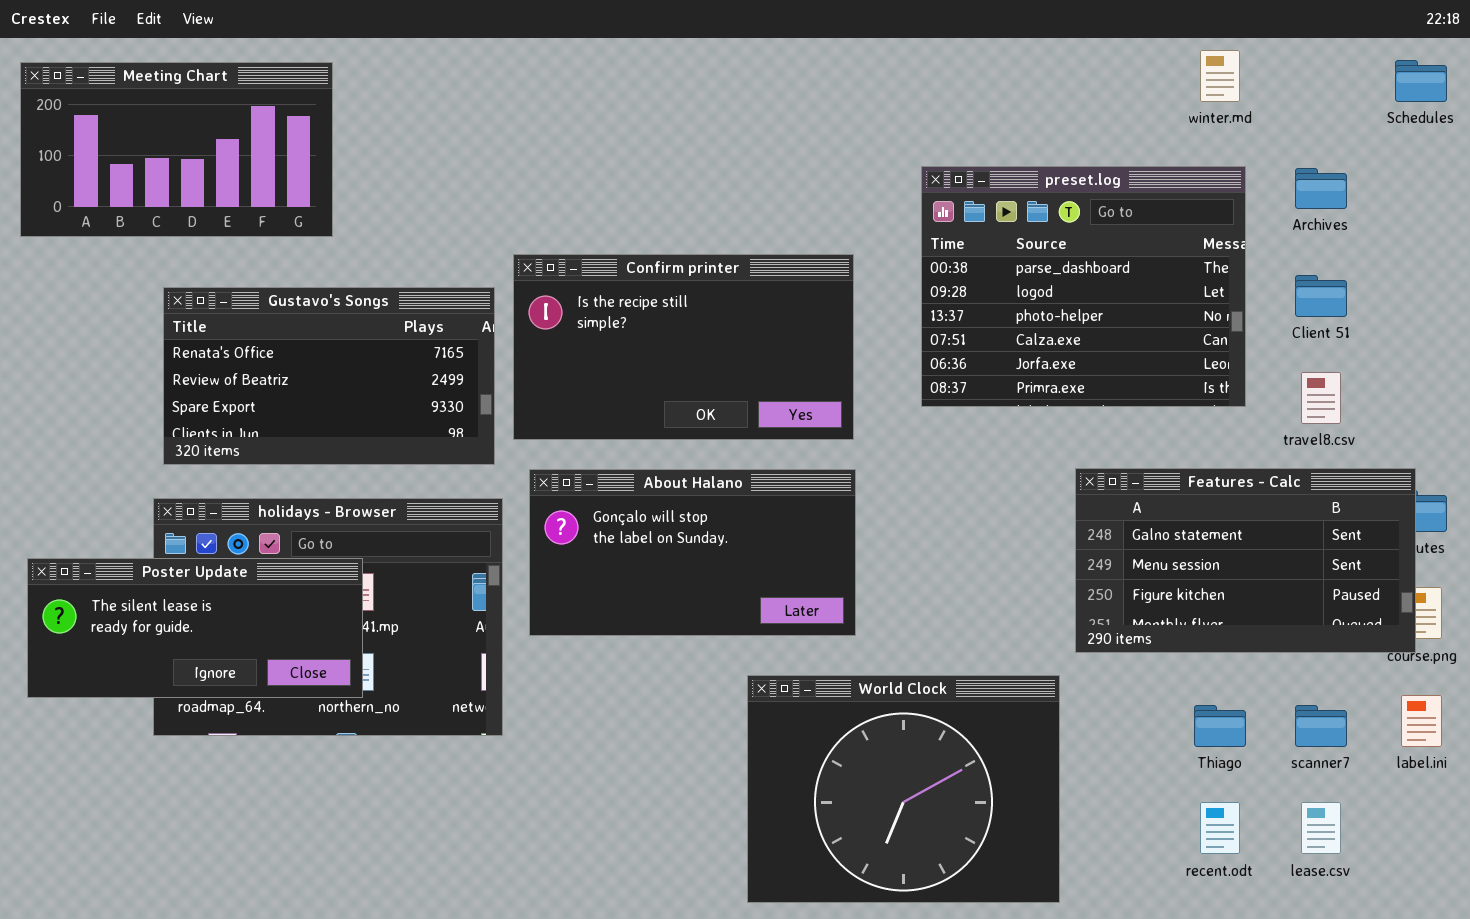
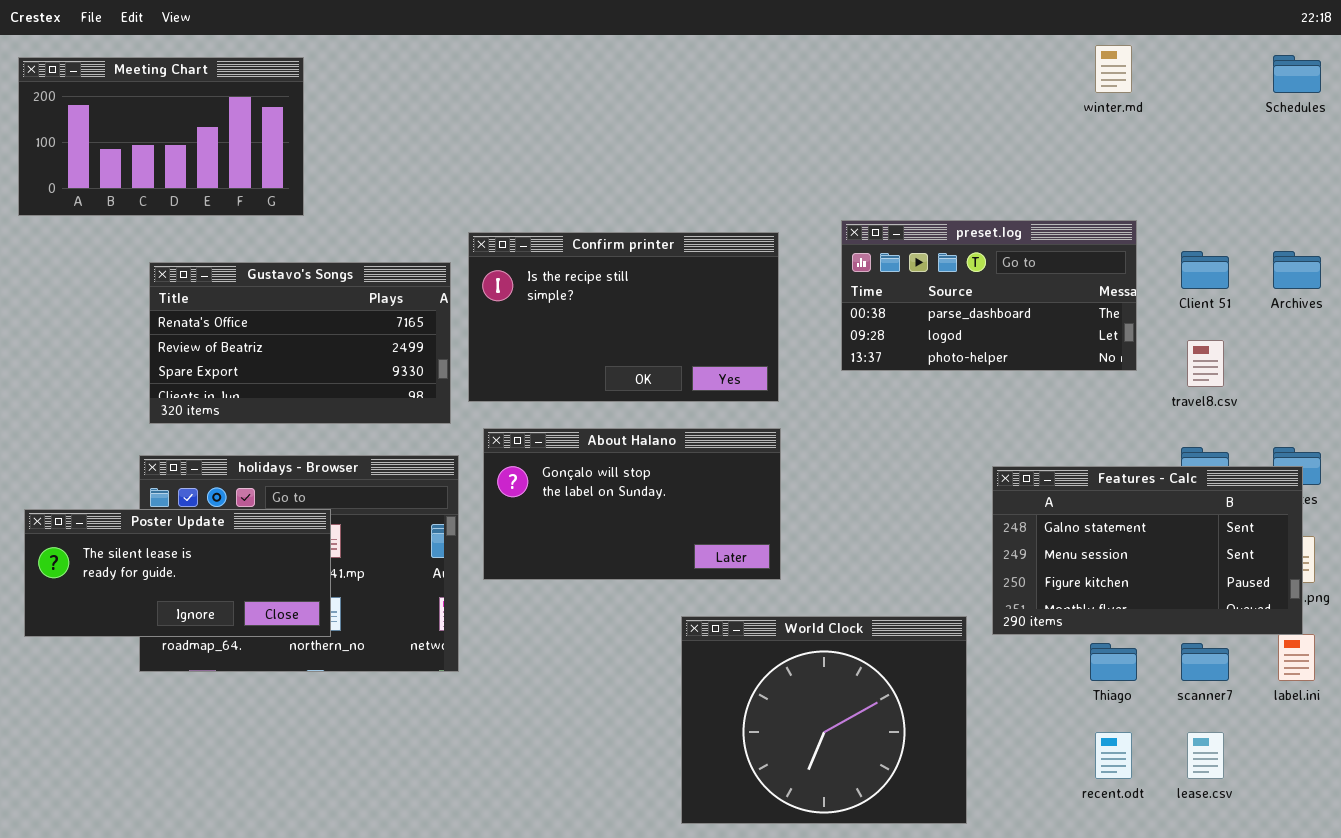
preset.log: [921,166,1246,407] -> [841,220,1137,371], resized
Archives: [1295,168,1347,209] -> [1273,251,1321,289], moved
Features - Calc: [1075,468,1416,653] -> [992,466,1303,635], moved

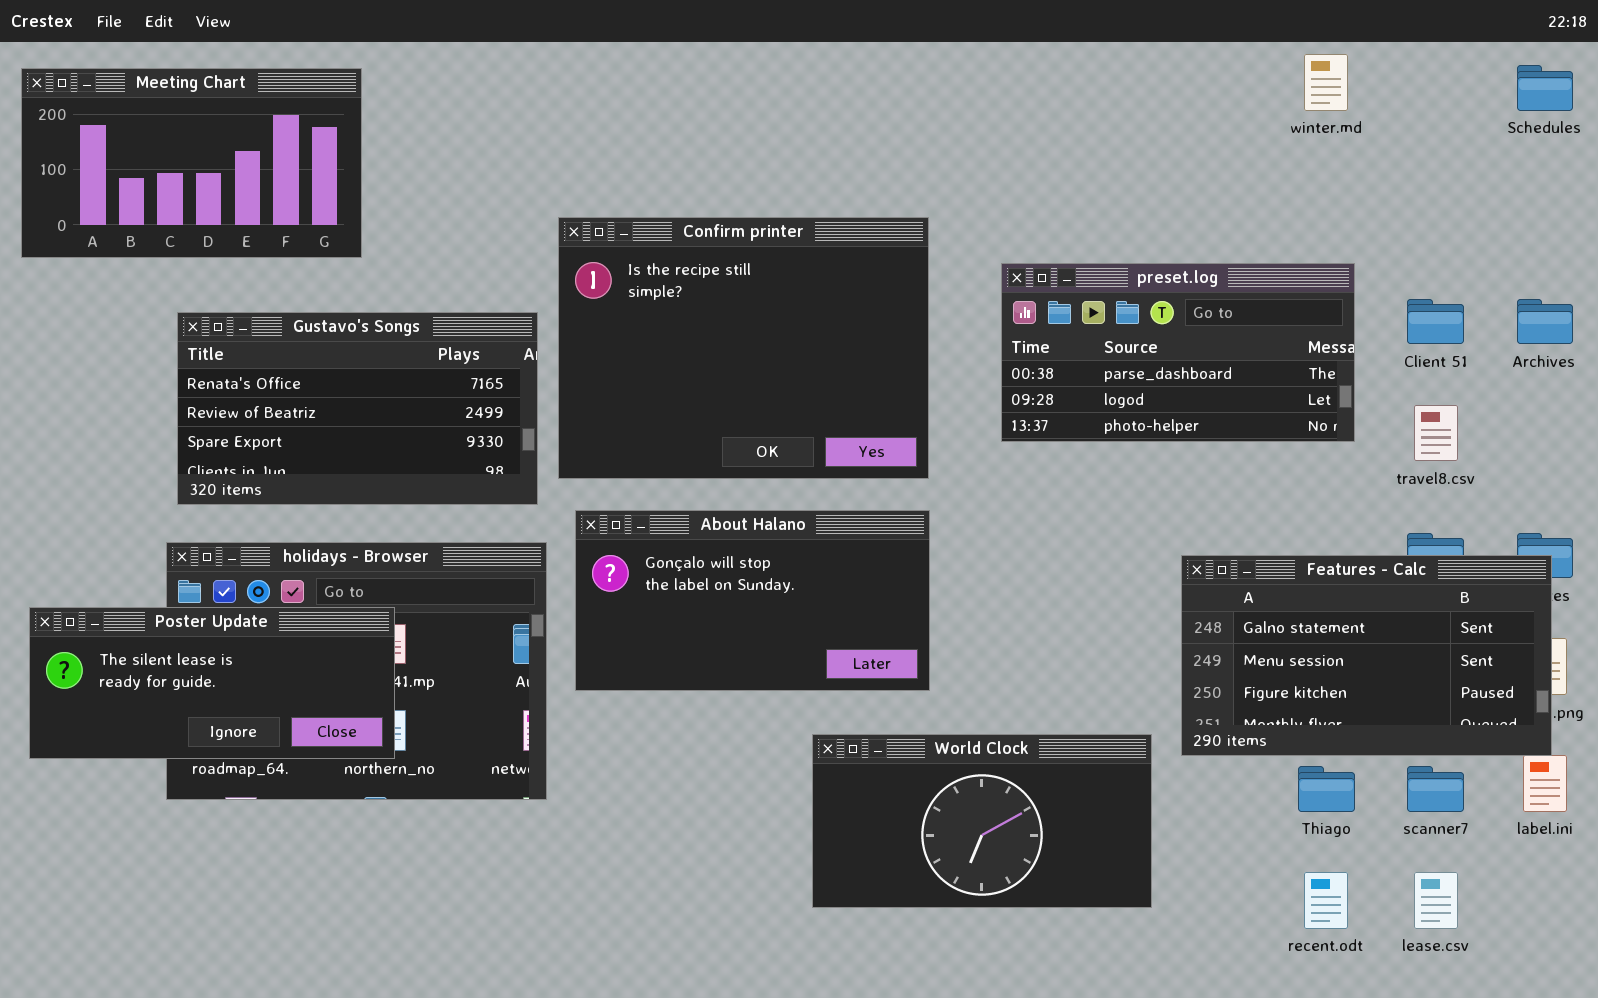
Confirm printer: [468,232,779,402] -> [558,217,929,479], resized
World Clock: [681,616,967,824] -> [812,734,1152,908], resized

